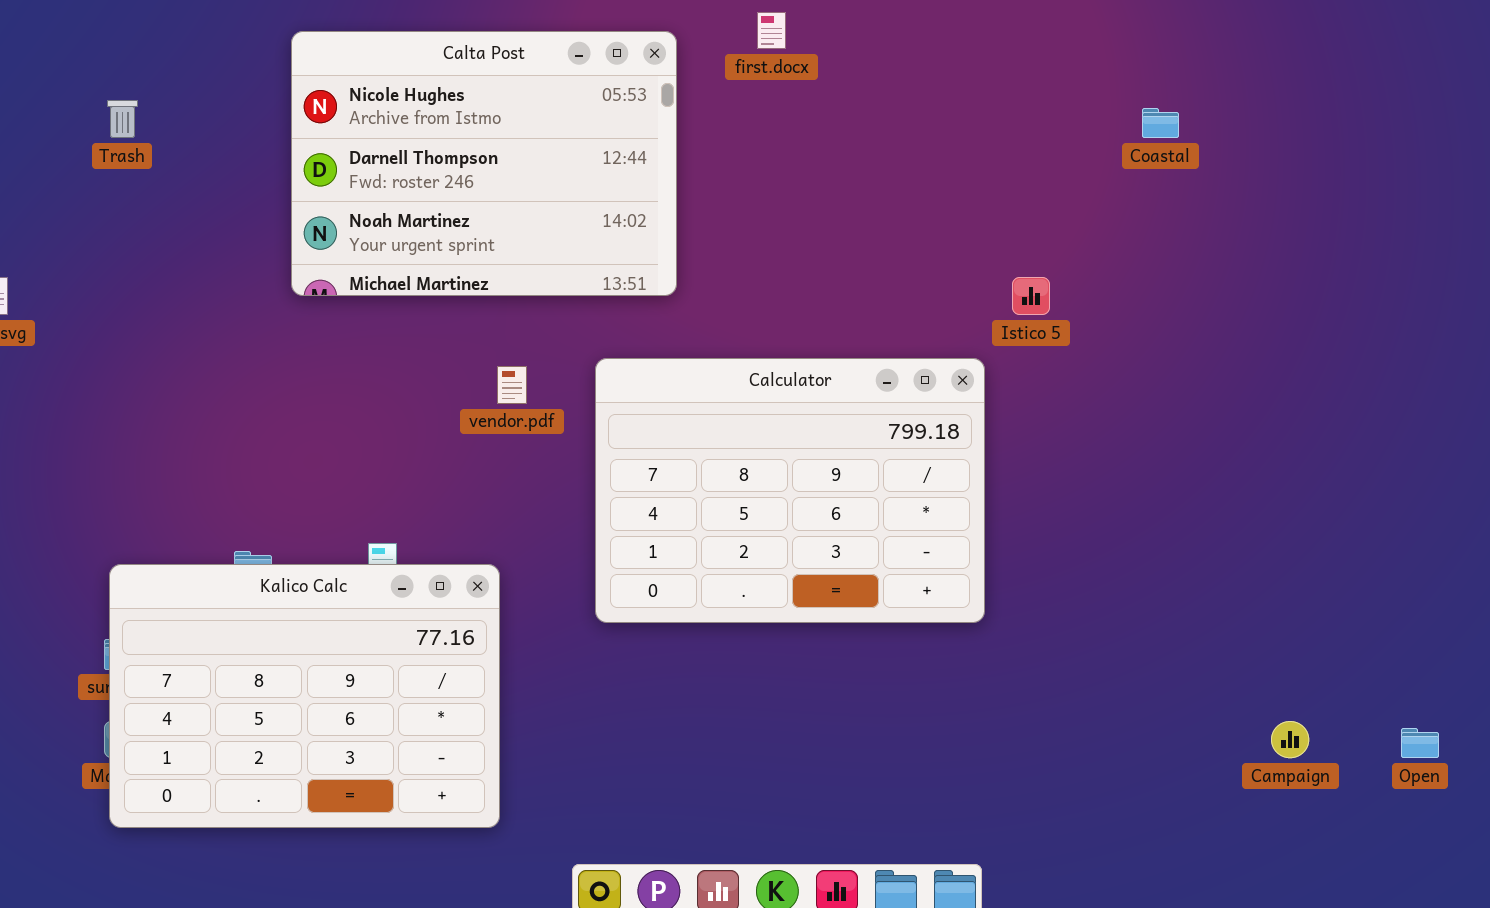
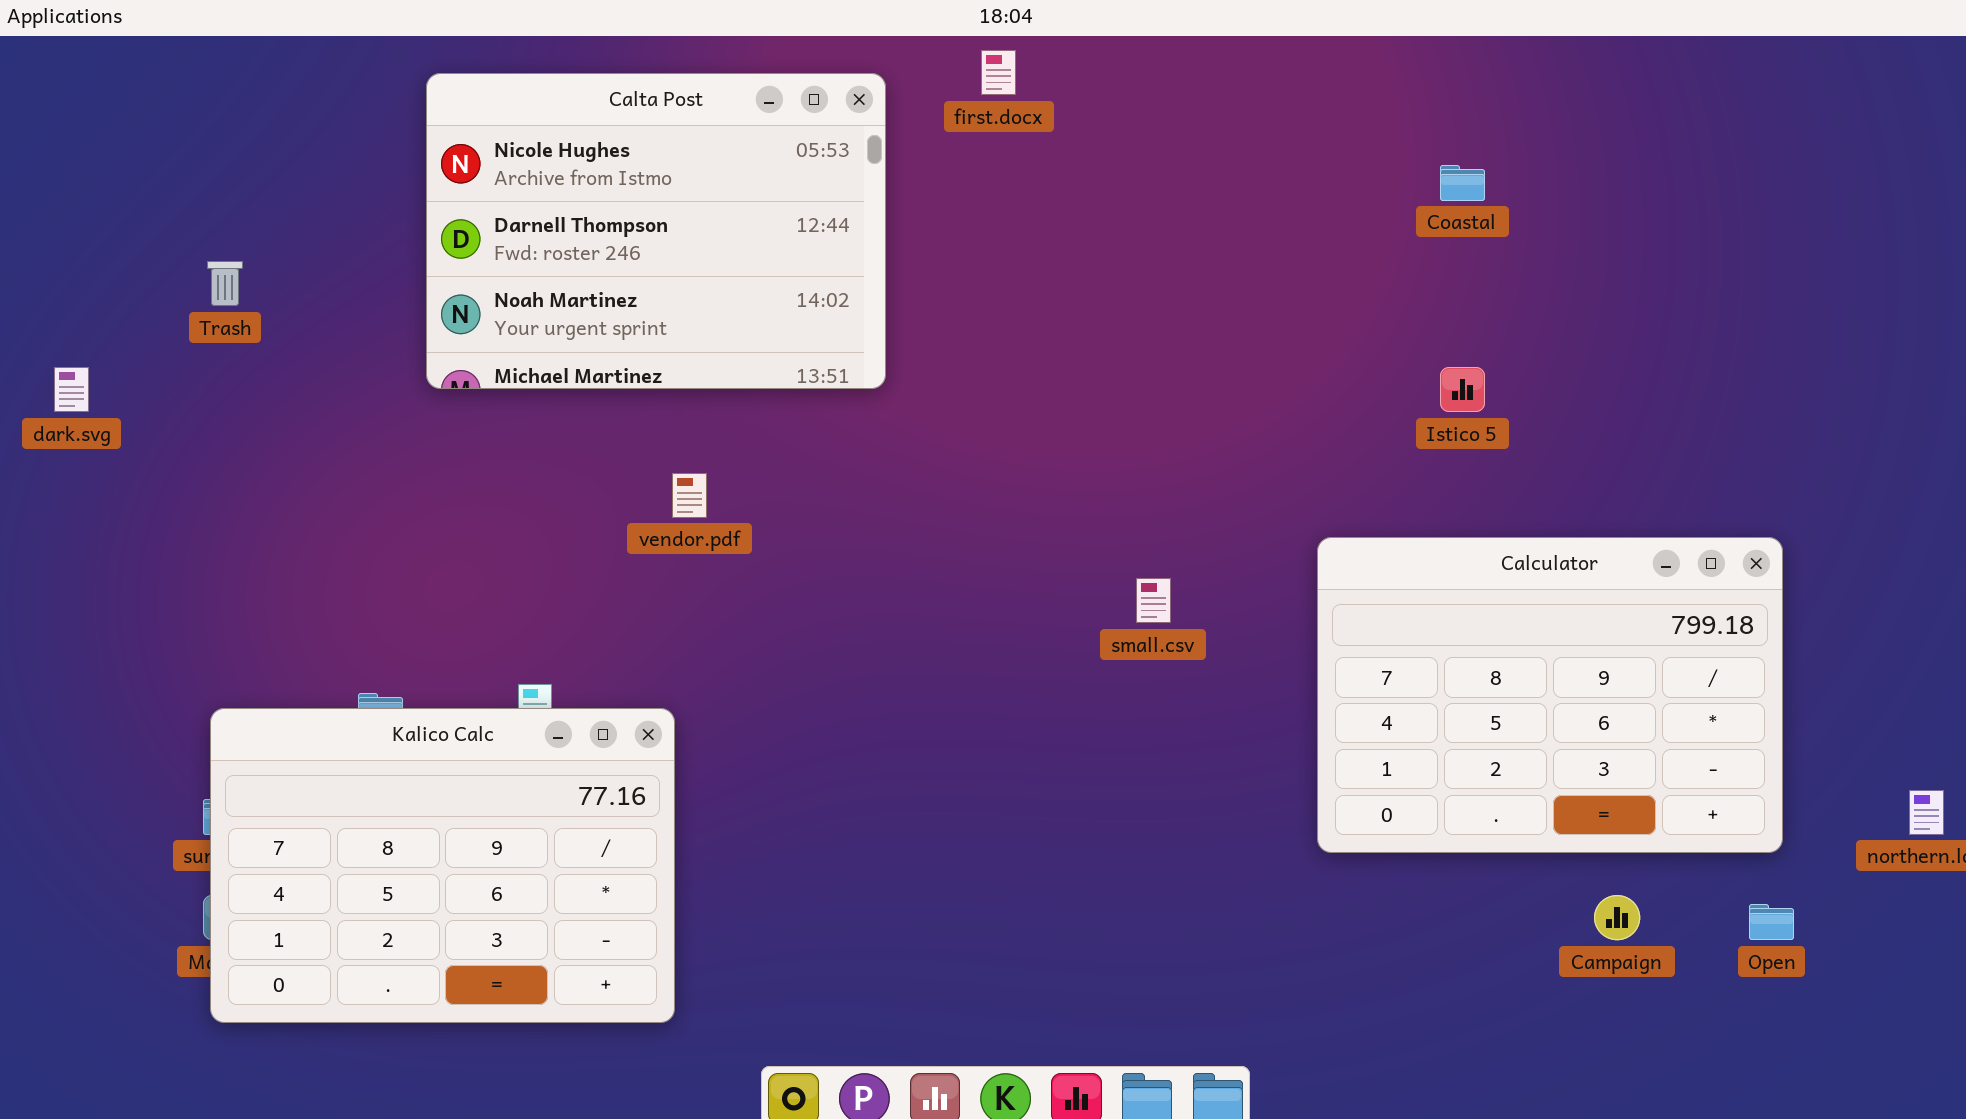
Trash: [107,100,138,138] -> [207,261,243,306], moved
Istico 5: [1012,277,1050,315] -> [1440,367,1485,412], moved
Calculator: [595,358,985,623] -> [1317,537,1783,853], moved

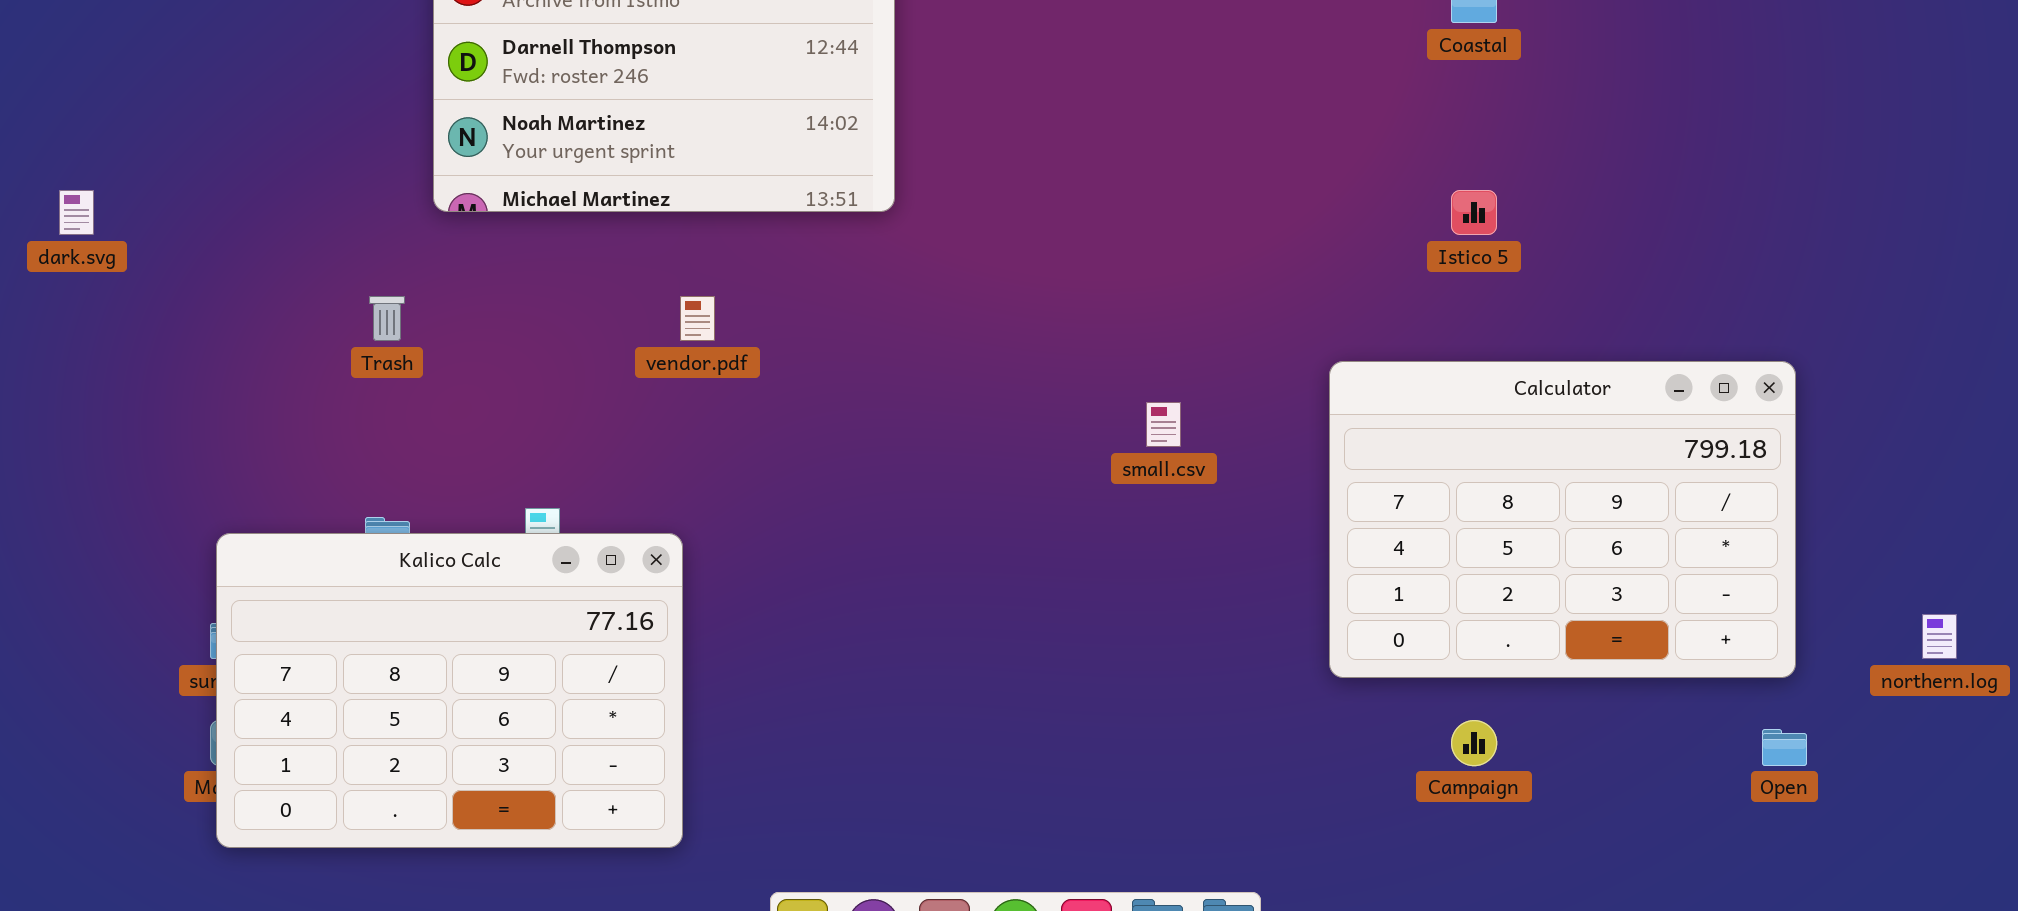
Trash: [207,261,243,306] -> [369,296,405,341], moved
Campaign: [1594,895,1640,940] -> [1451,720,1497,766], moved

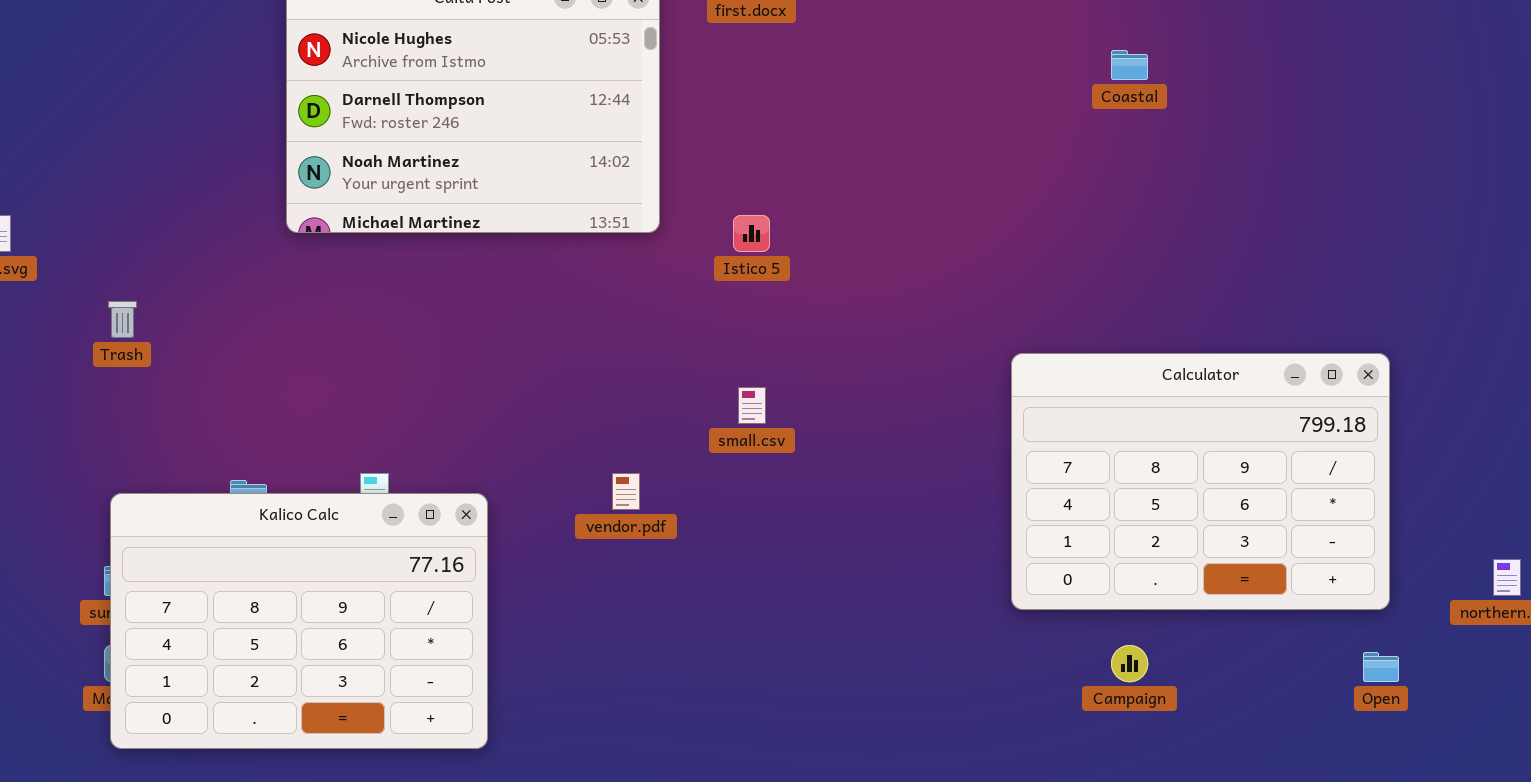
Istico 5: [1451,190,1497,235] -> [733,215,770,252], moved
Trash: [369,296,405,341] -> [108,301,137,338], moved
vendor.pdf: [680,296,715,341] -> [612,473,640,510], moved
small.csv: [1146,402,1181,447] -> [738,387,766,424], moved

